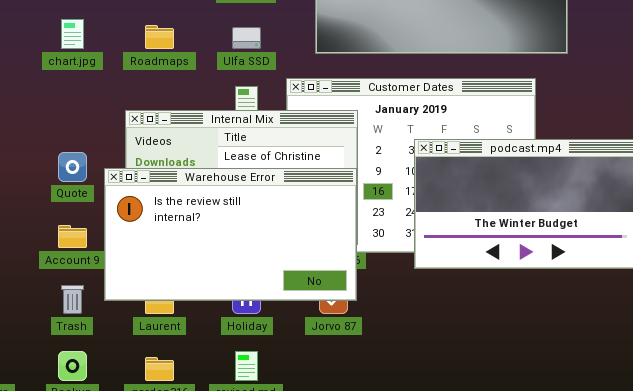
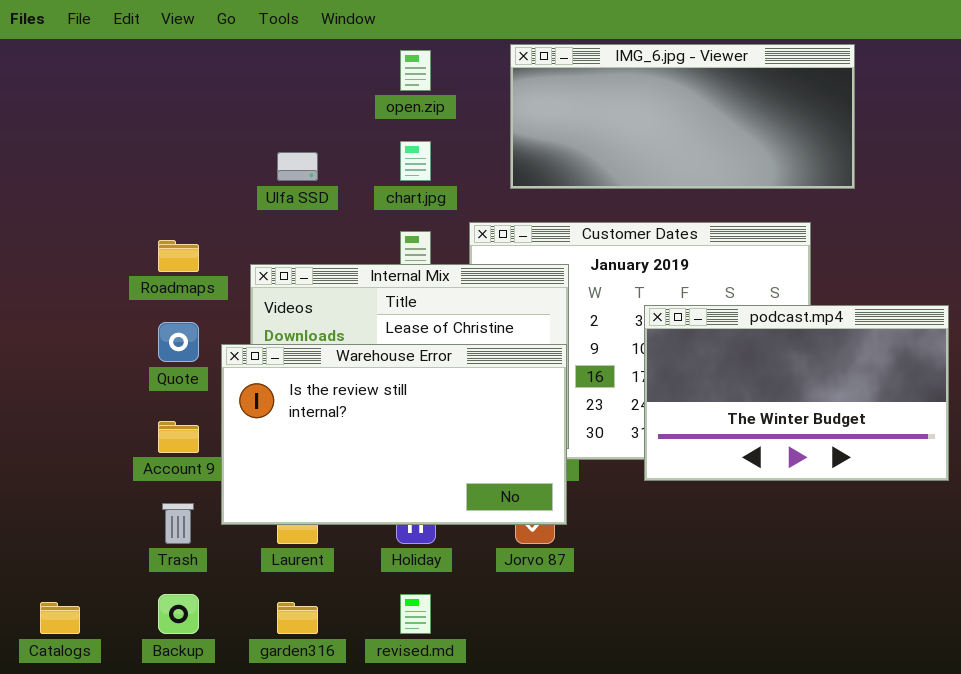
chart.jpg: [61,19,84,49] -> [400,141,431,181], moved
Roadmaps: [145,25,174,49] -> [158,240,199,272], moved
Ulfa SSD: [232,27,261,49] -> [277,152,318,181], moved

